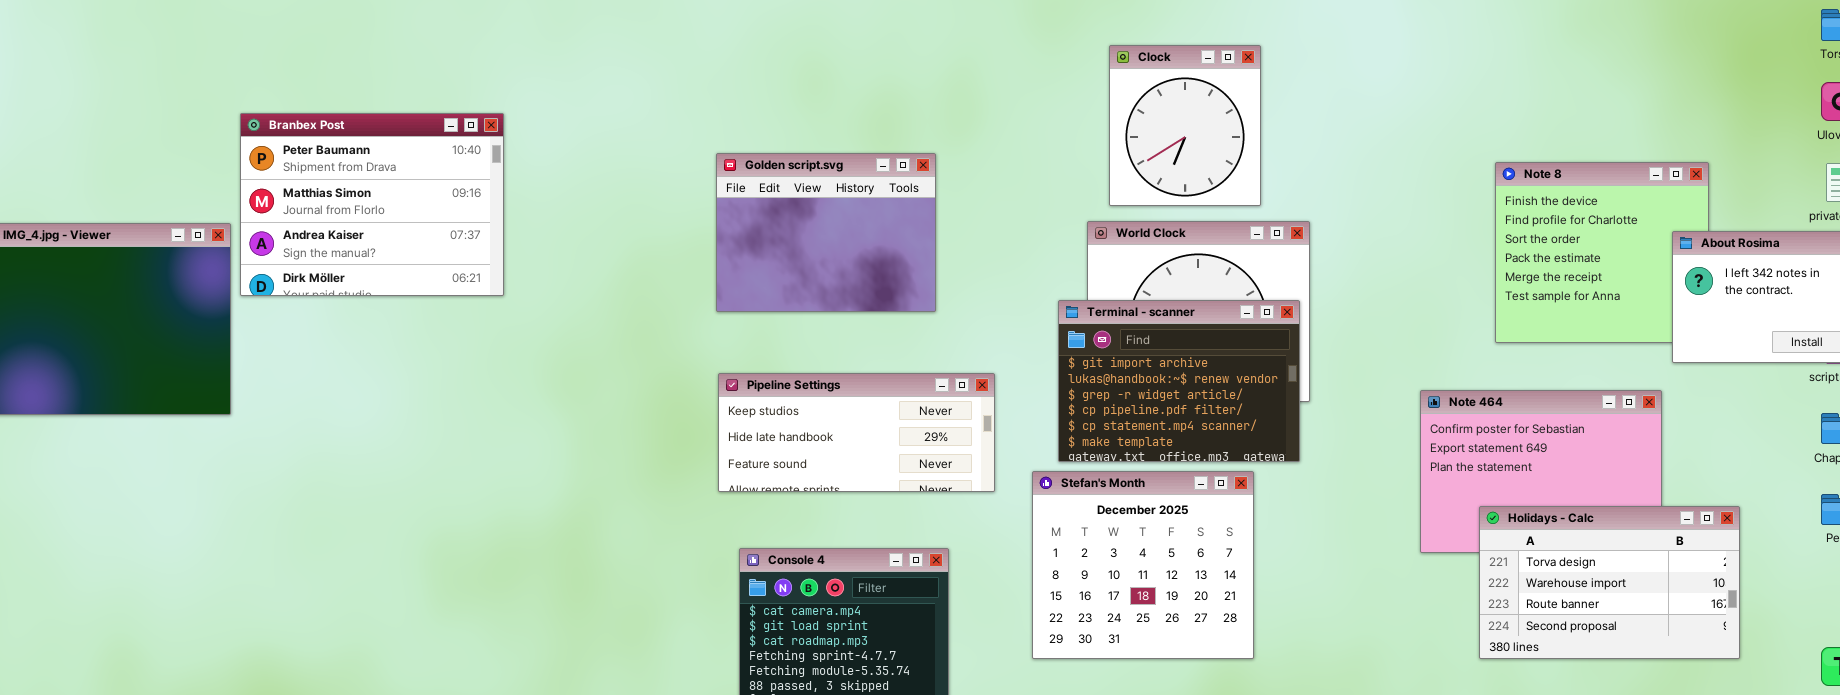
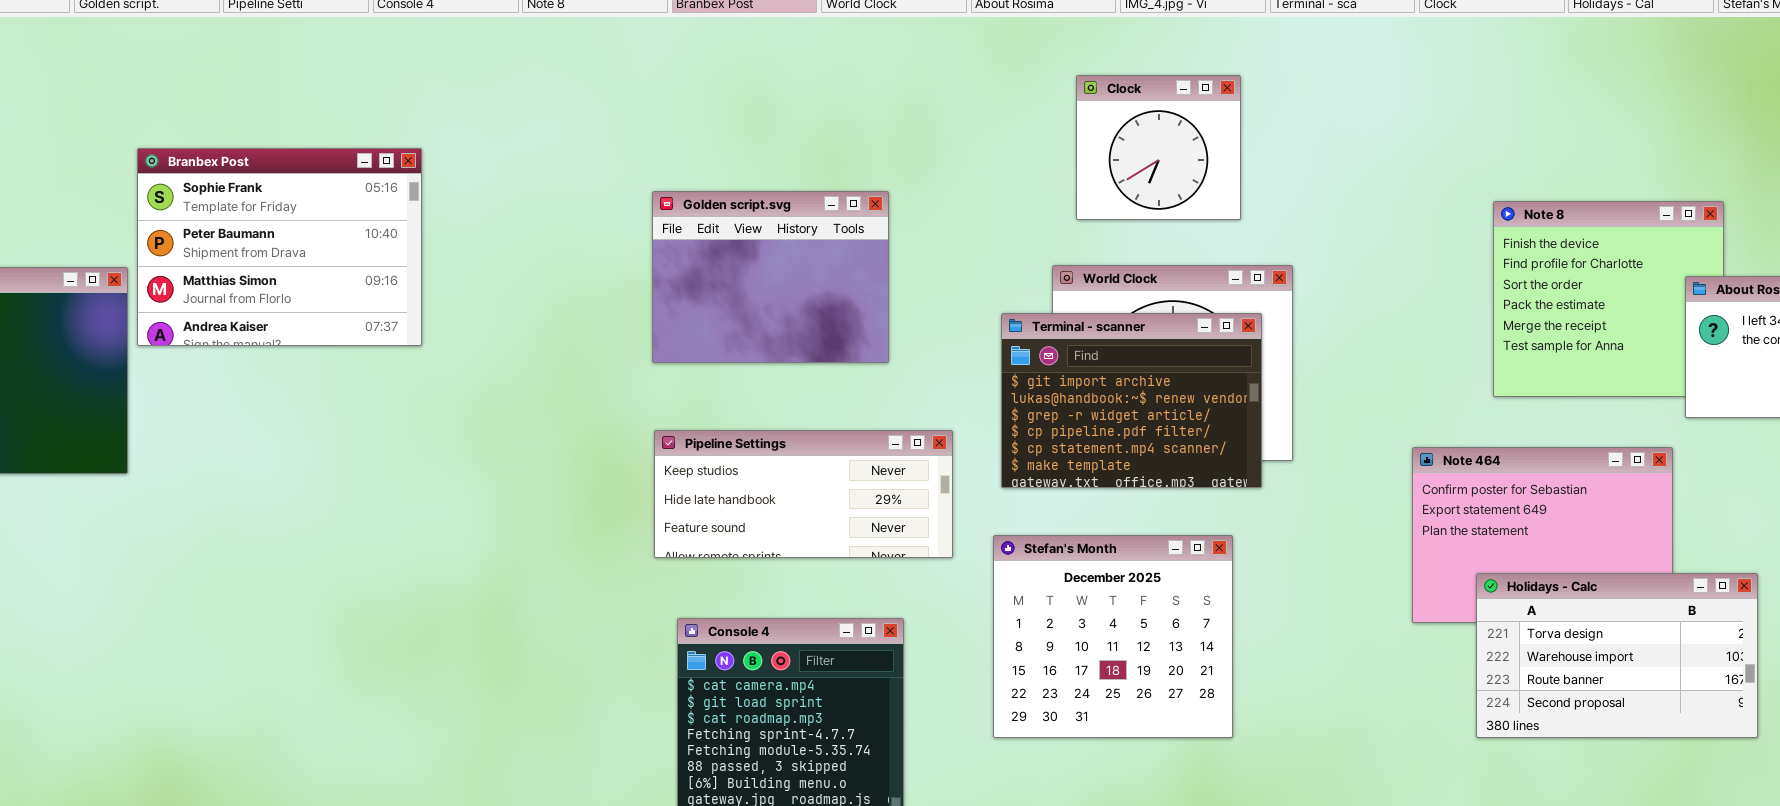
Clock: [1109,45,1261,206] -> [1076,75,1241,220], resized
Branbex Post: [240,113,504,296] -> [137,148,422,346], scrolled up 1 row
Terminal - scanner: [1058,300,1300,462] -> [1001,313,1262,488], moved

